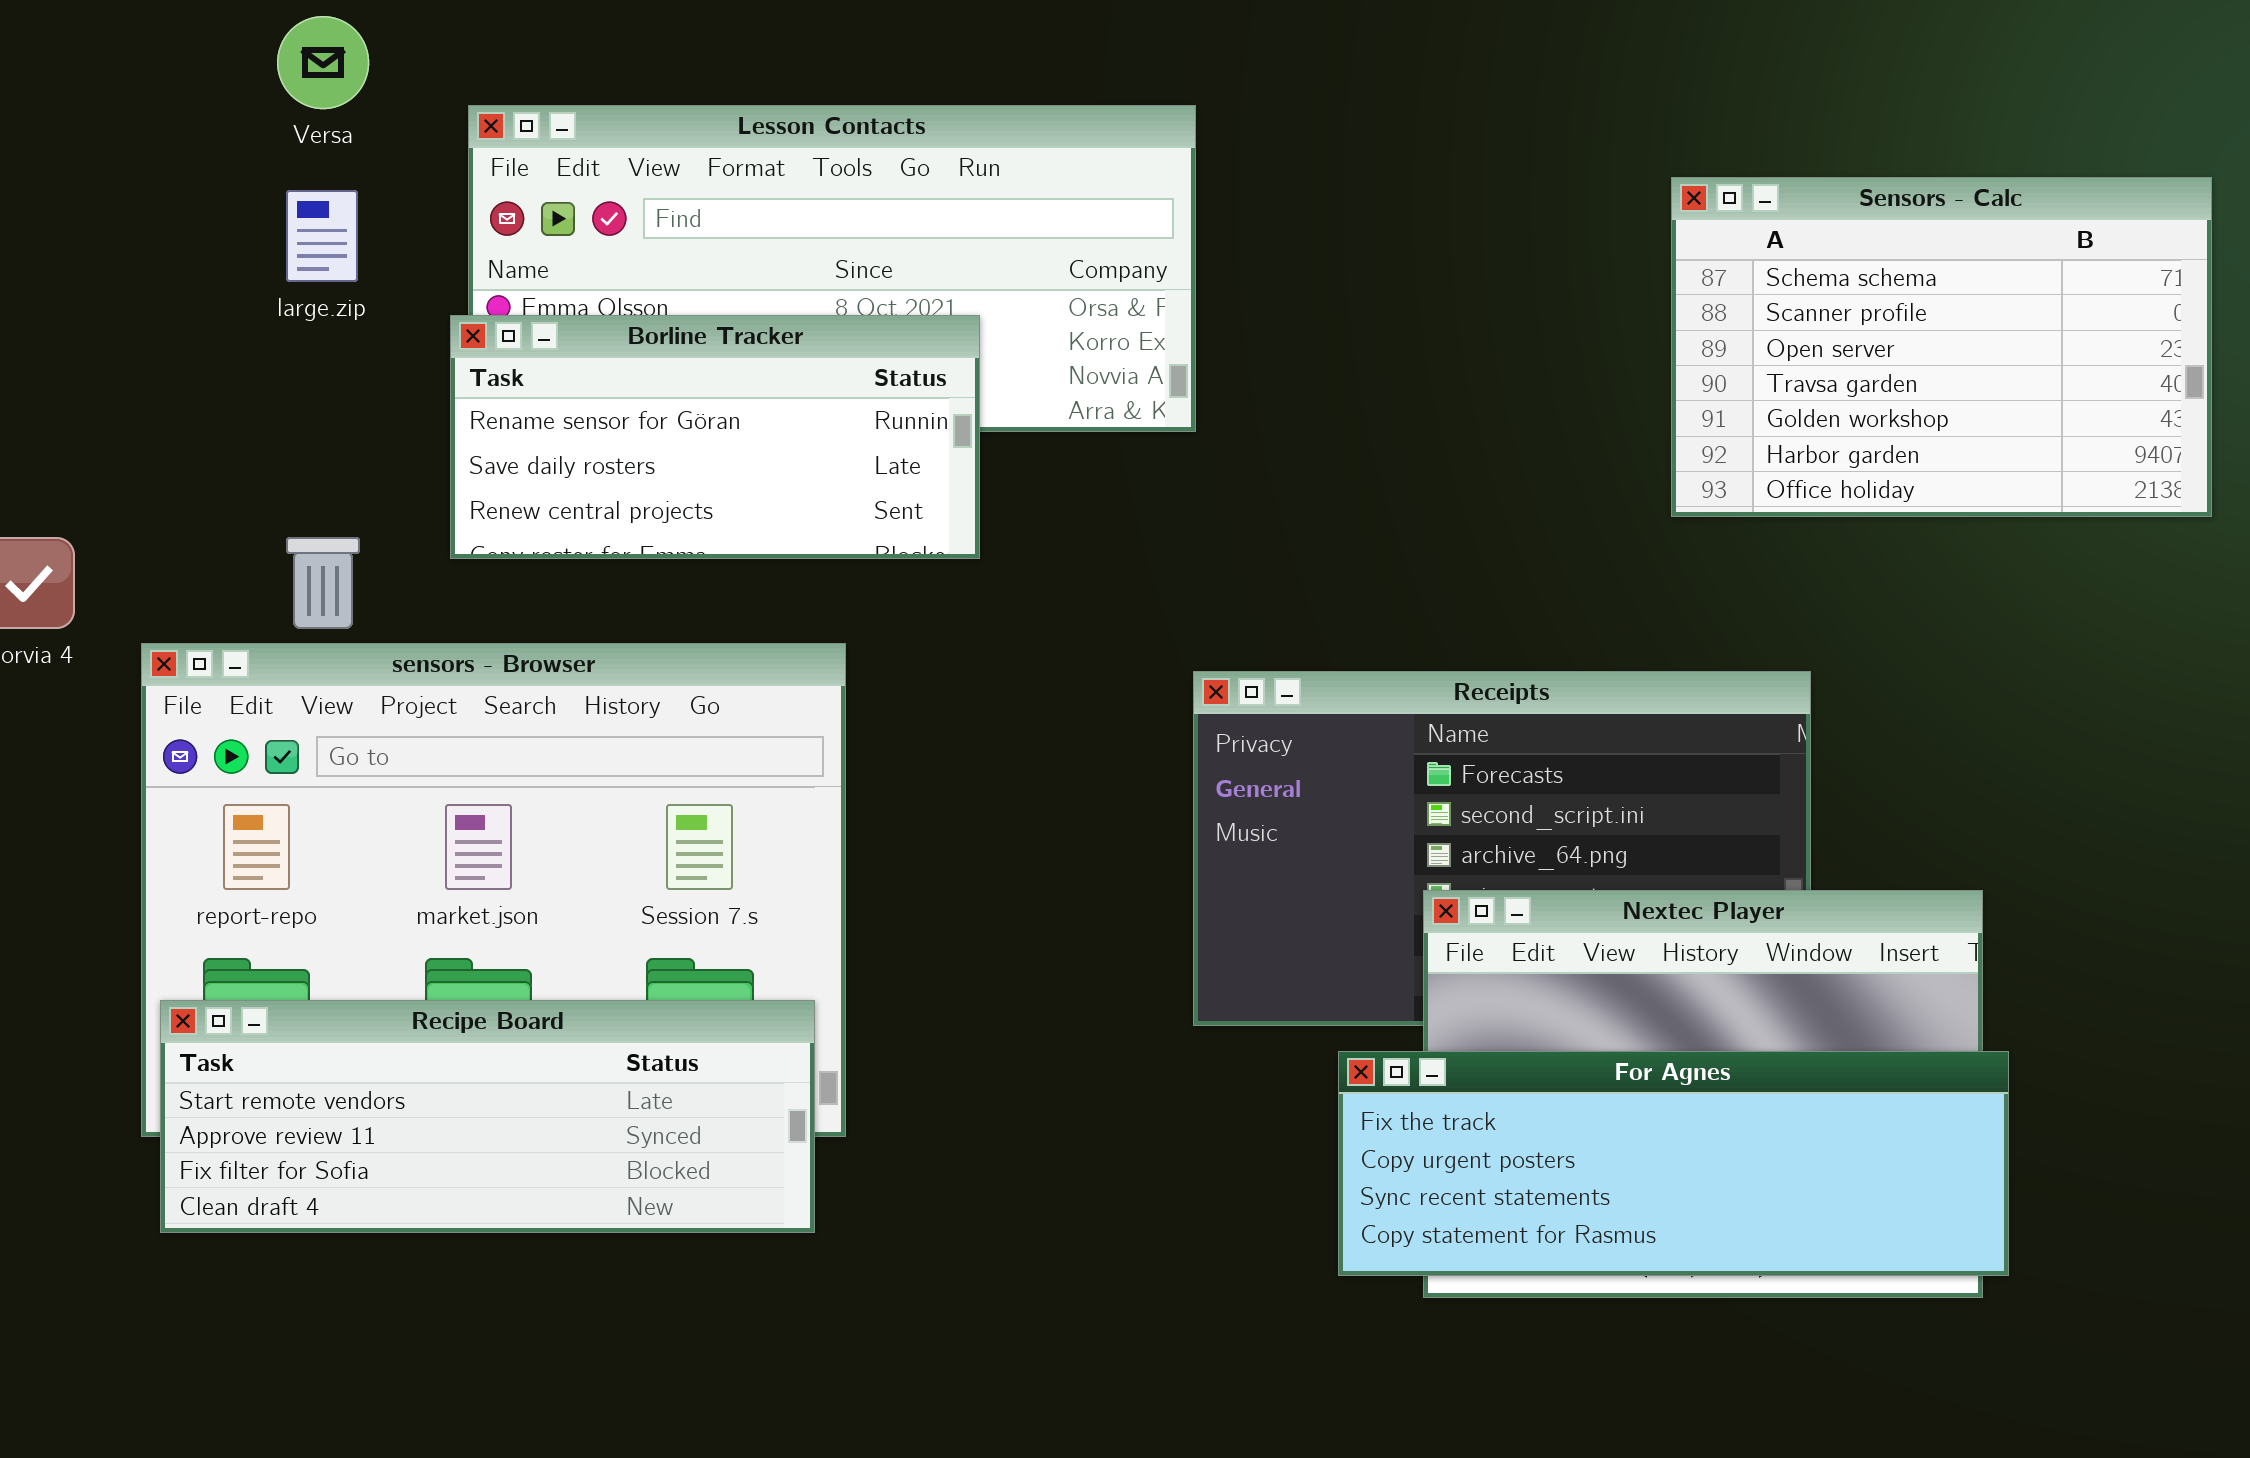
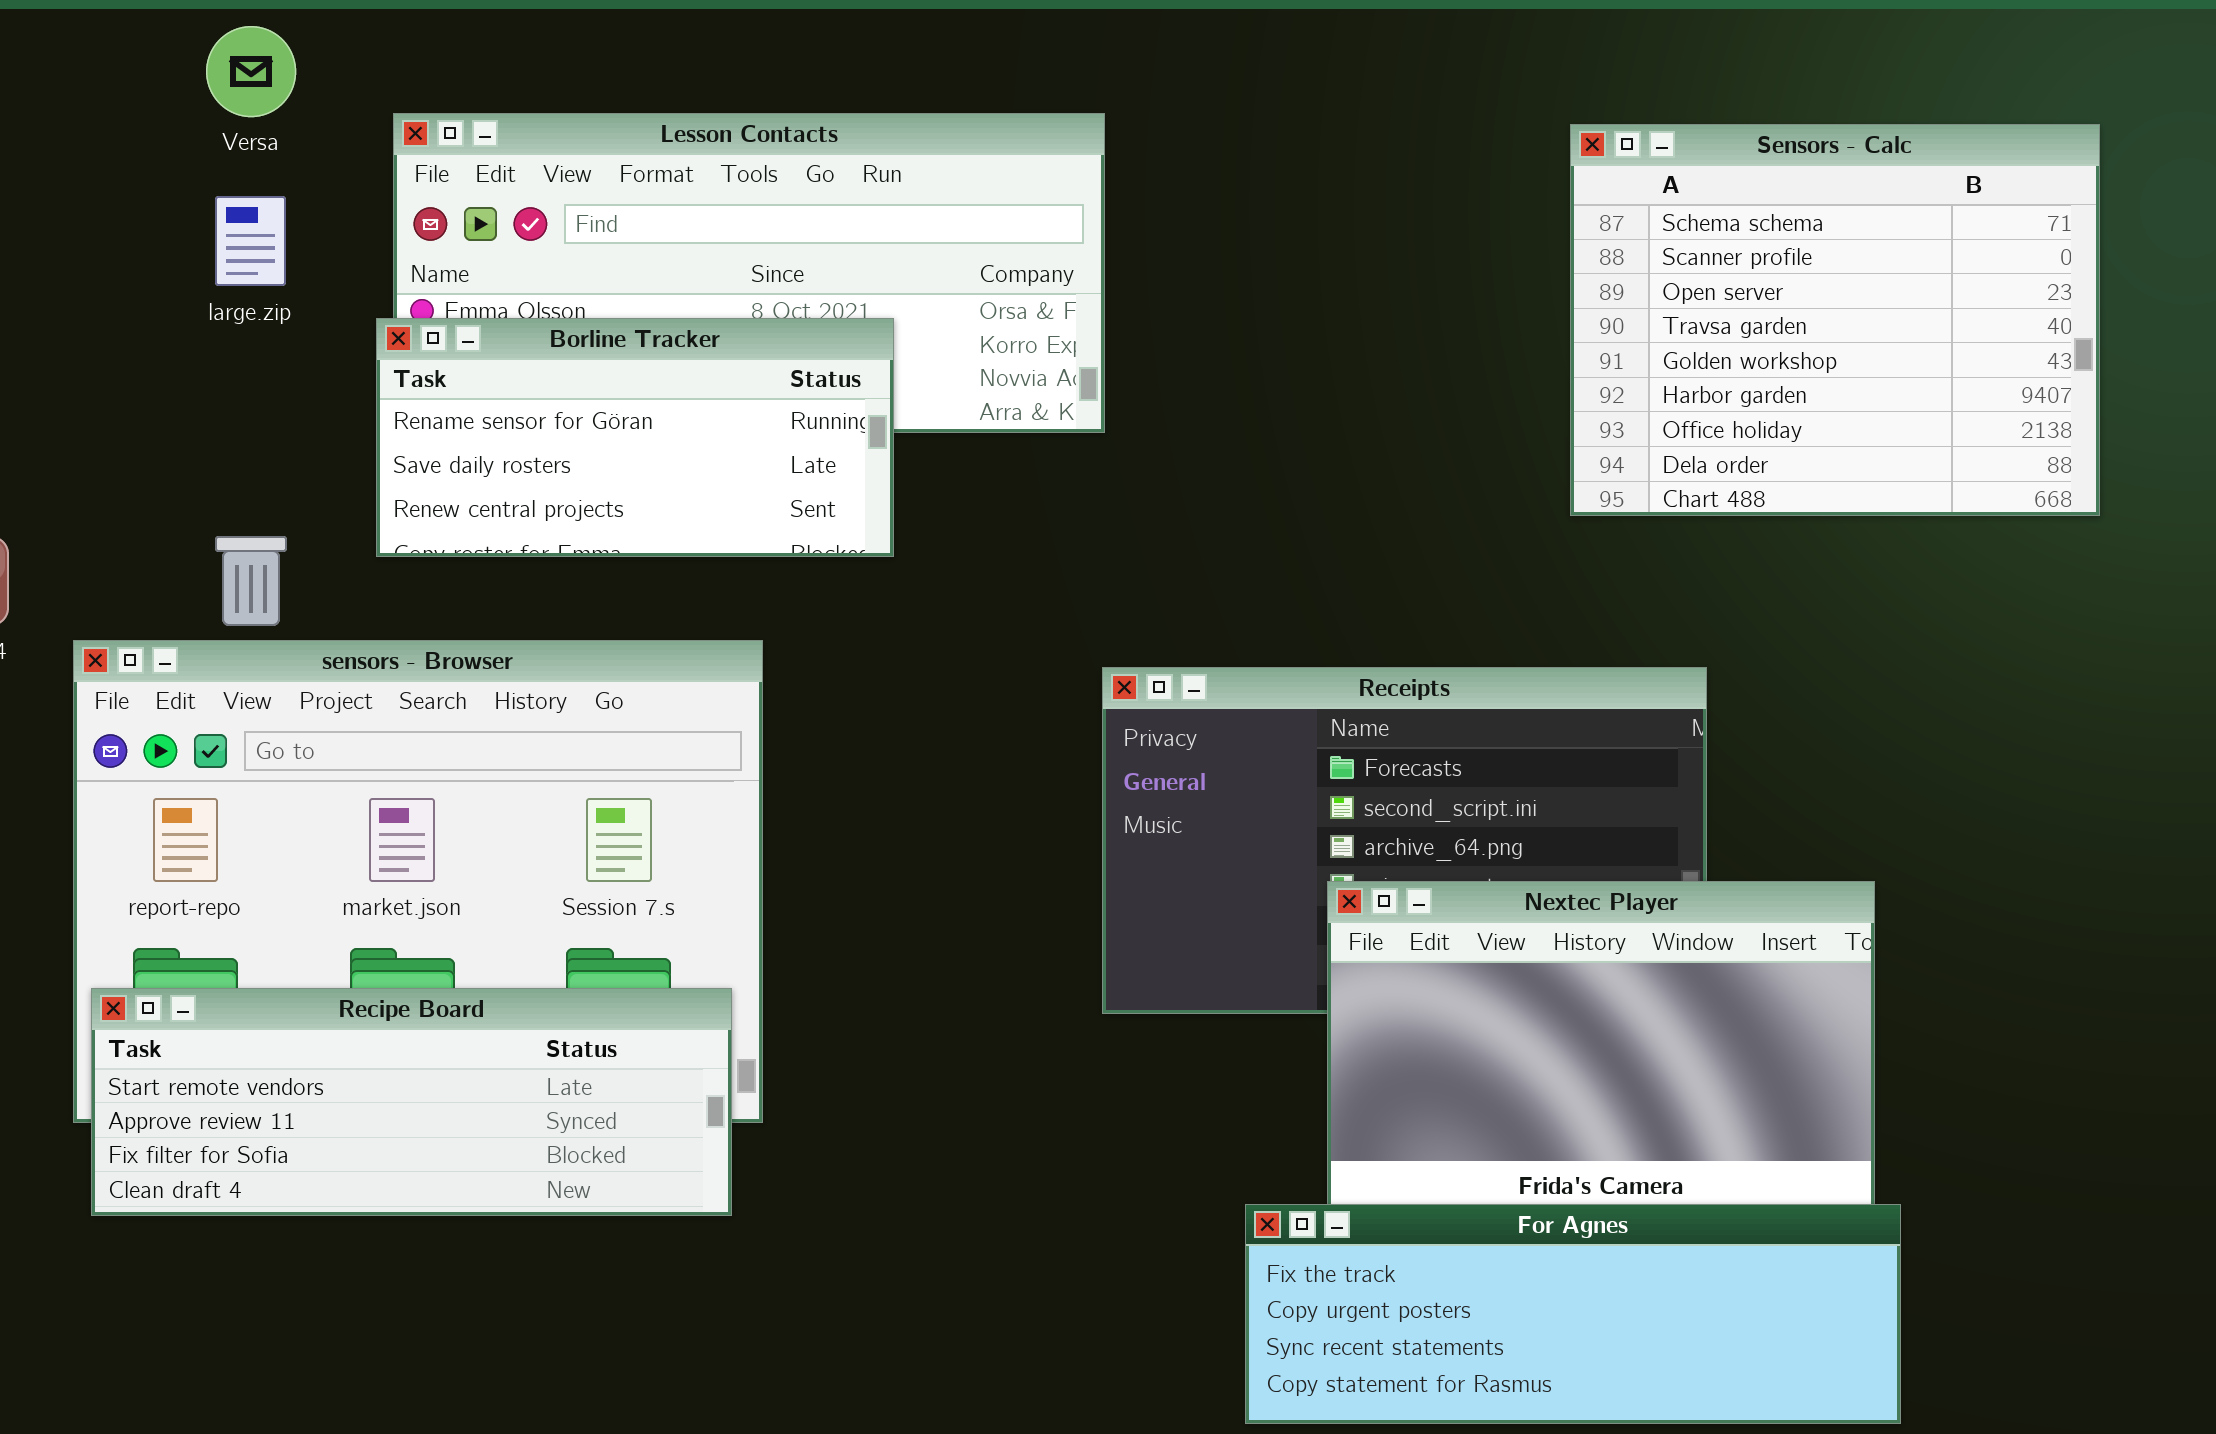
Sensors - Calc: [1671,177,2212,517] -> [1570,124,2100,516], resized
For Agnes: [1338,1051,2009,1276] -> [1245,1204,1901,1424], moved

